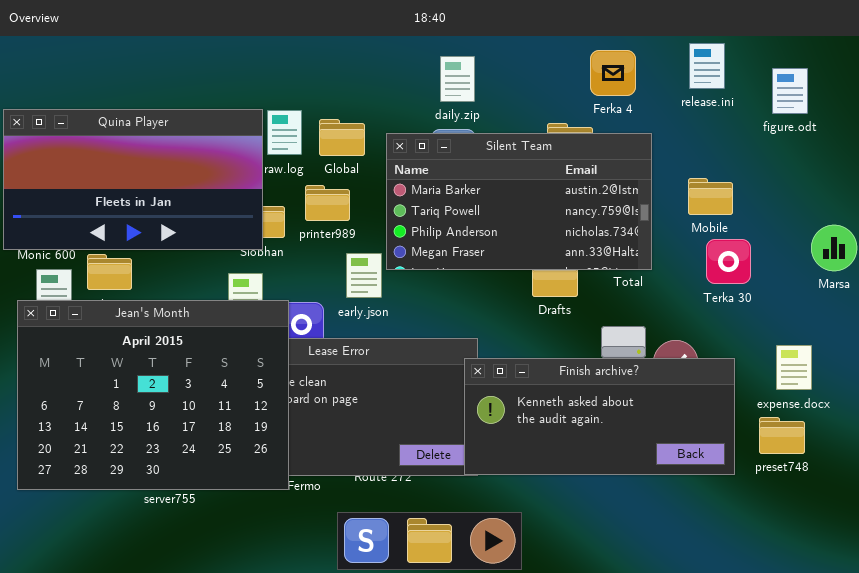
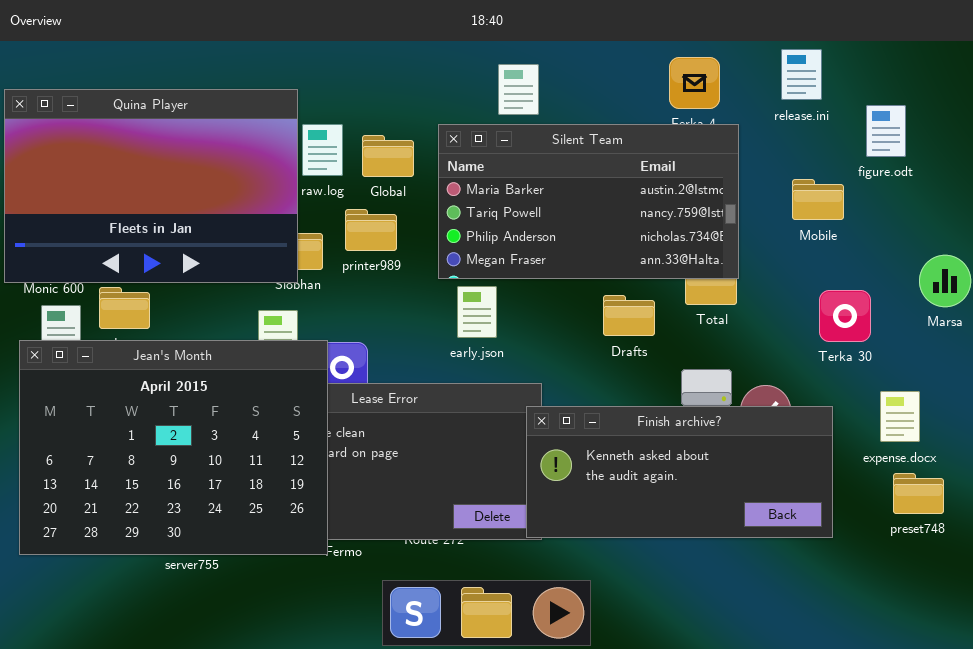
figure.odt: [772,68,808,114] -> [866,105,906,157], moved
Quina Player: [3,109,263,250] -> [4,89,298,283], resized
Silent Team: [386,133,652,270] -> [438,124,739,279], moved
Mobile: [688,178,733,215] -> [792,179,844,220], moved
Terka 30: [706,239,751,284] -> [819,290,871,342], moved
early.json: [346,253,382,298] -> [457,286,497,338], moved
preset748: [759,417,805,454] -> [893,473,944,514], moved

